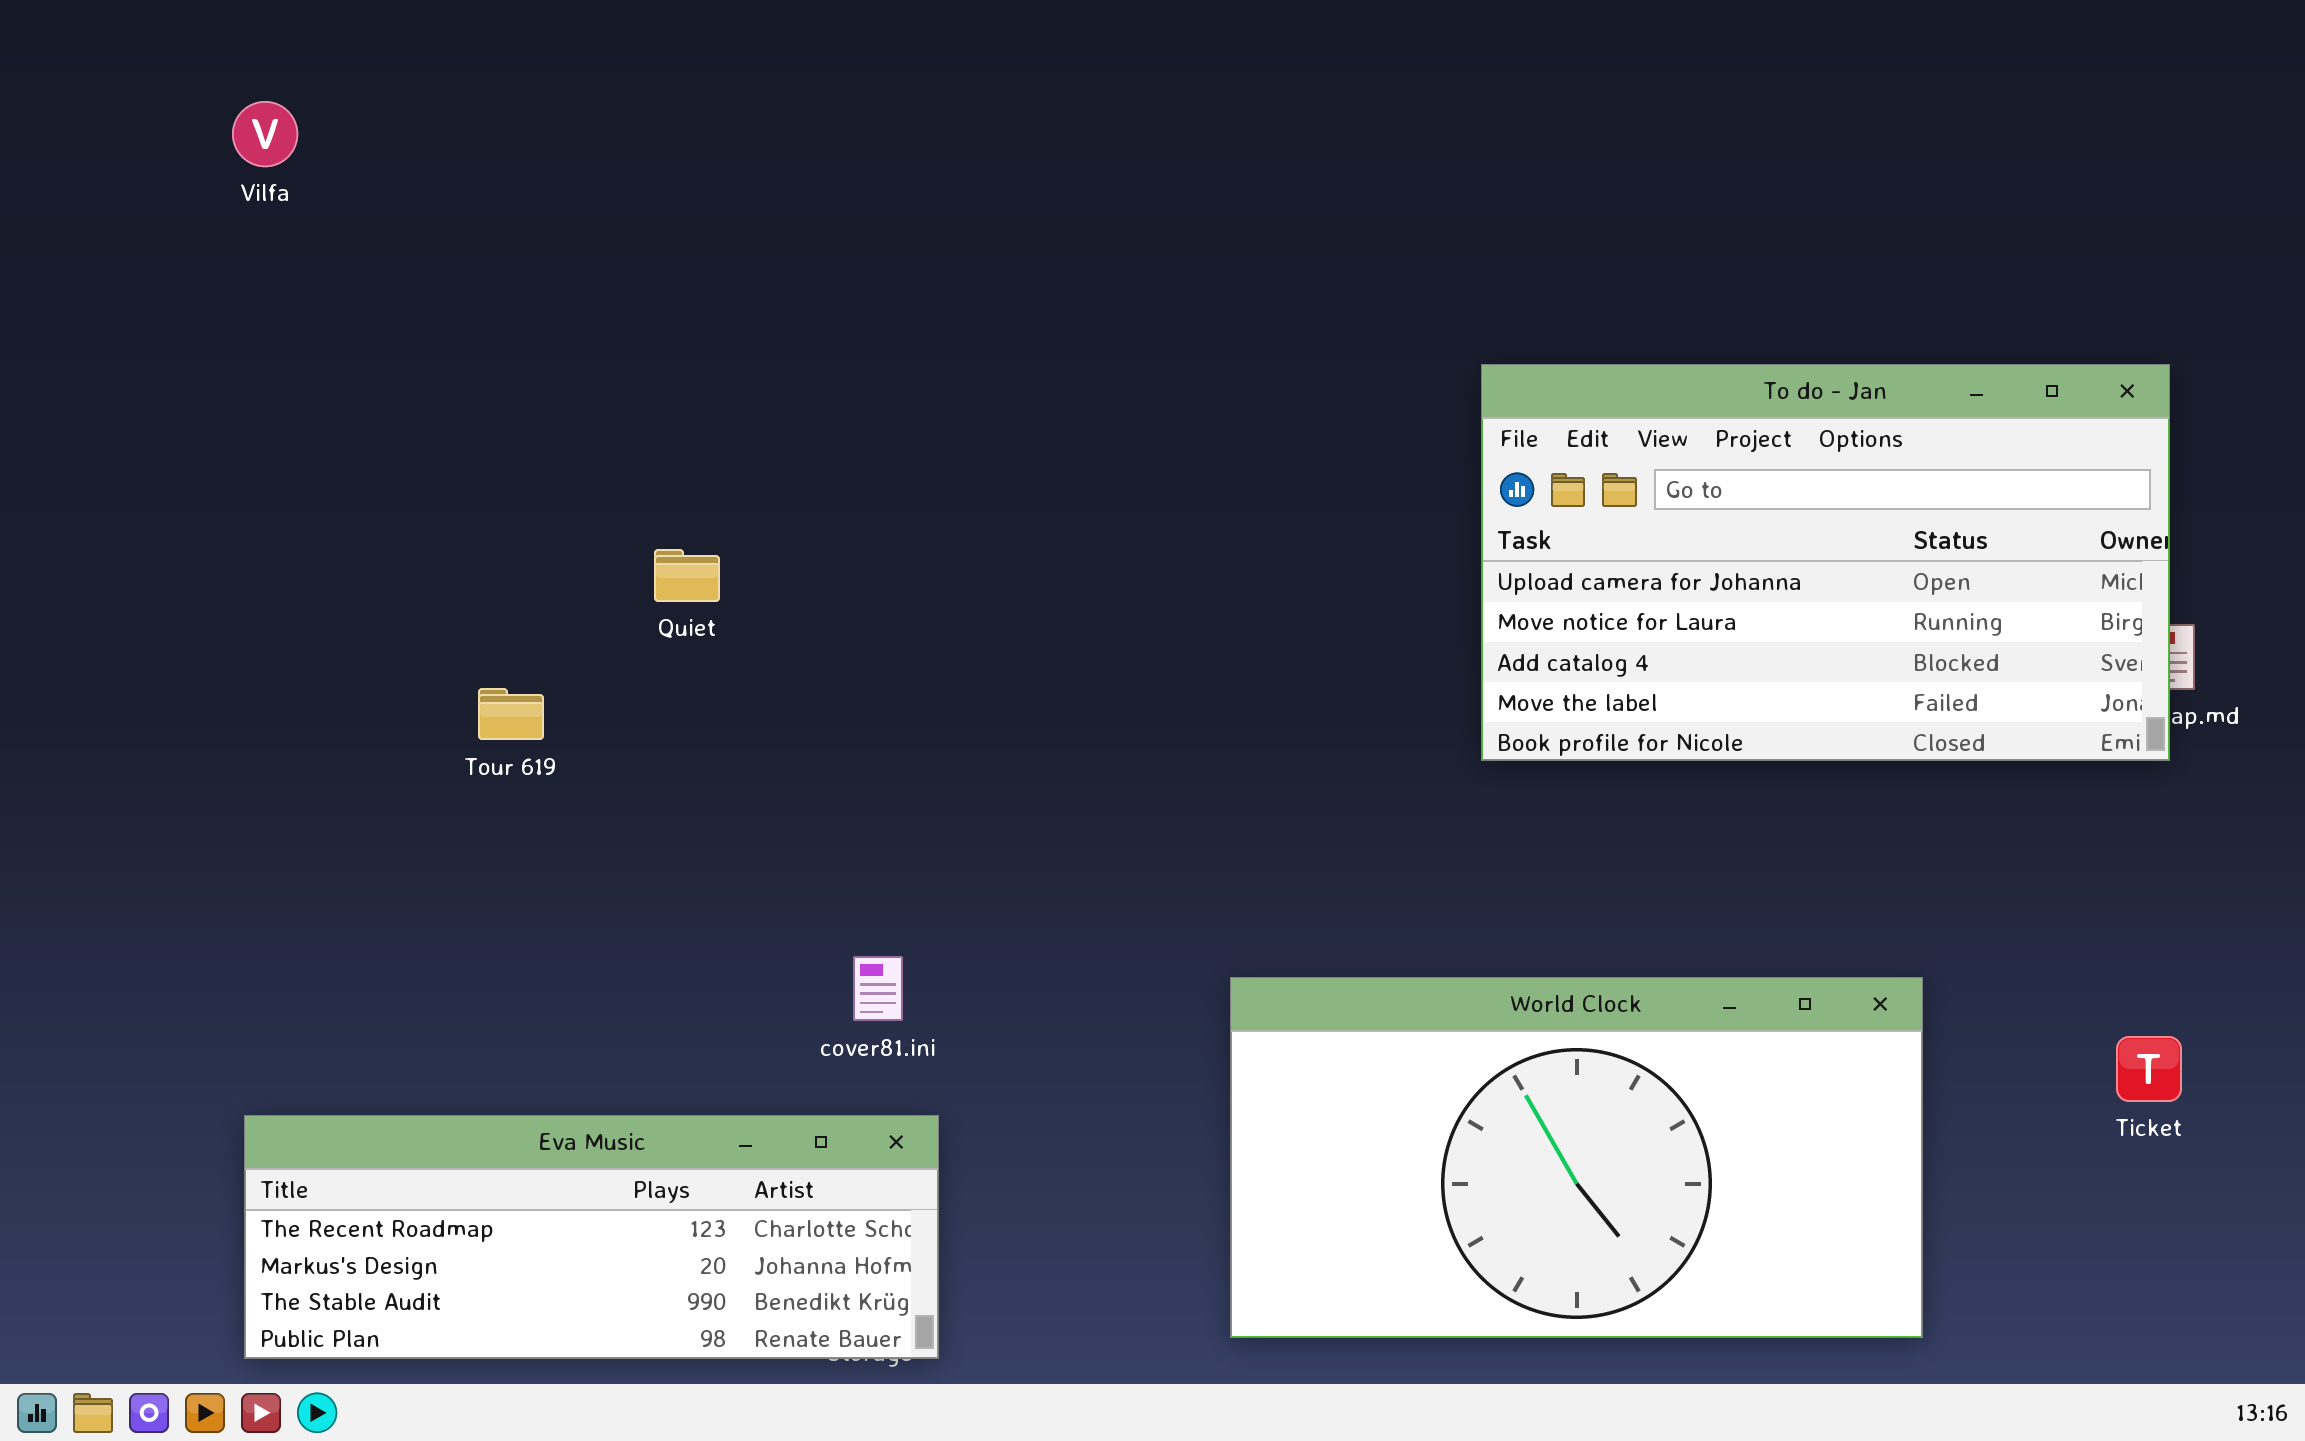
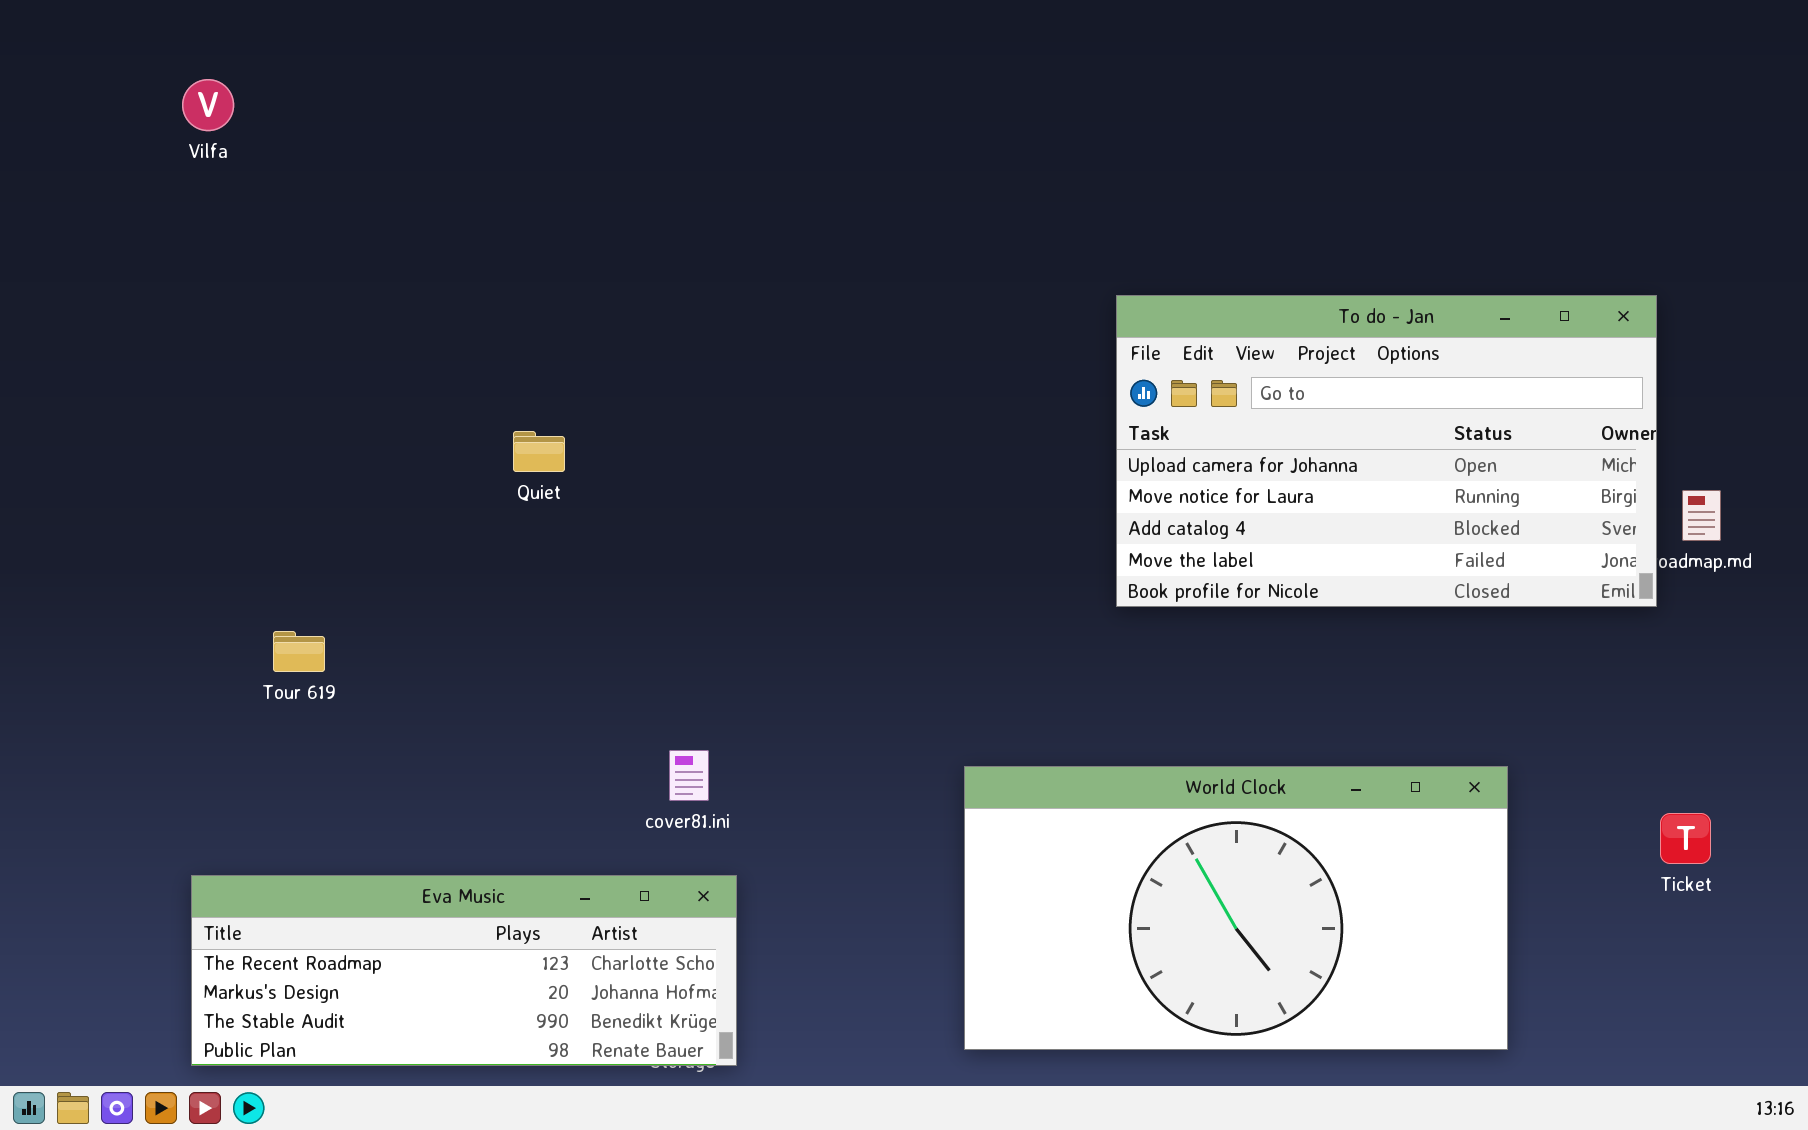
To do - Jan: [1481,364,2170,761] -> [1116,295,1657,607], moved
Tour 619: [478,688,544,740] -> [273,631,325,672], moved

